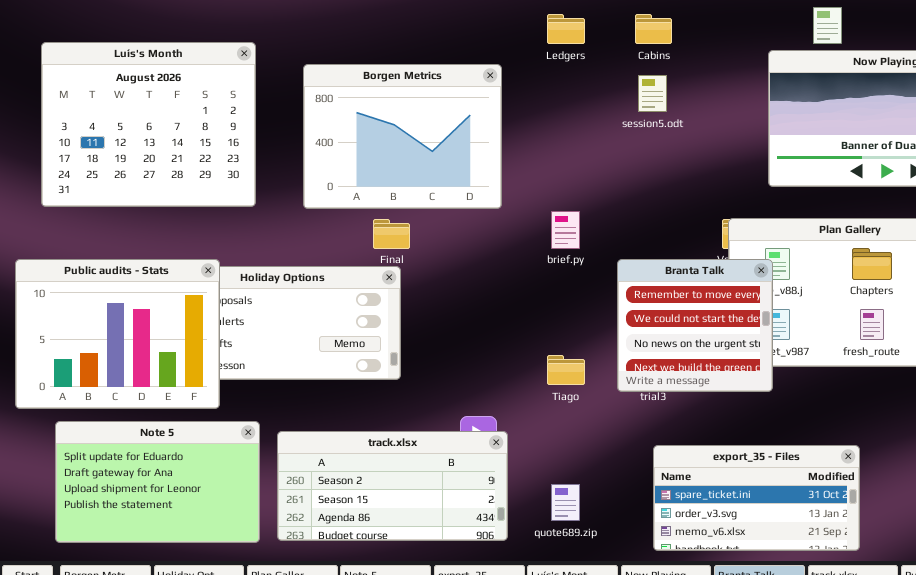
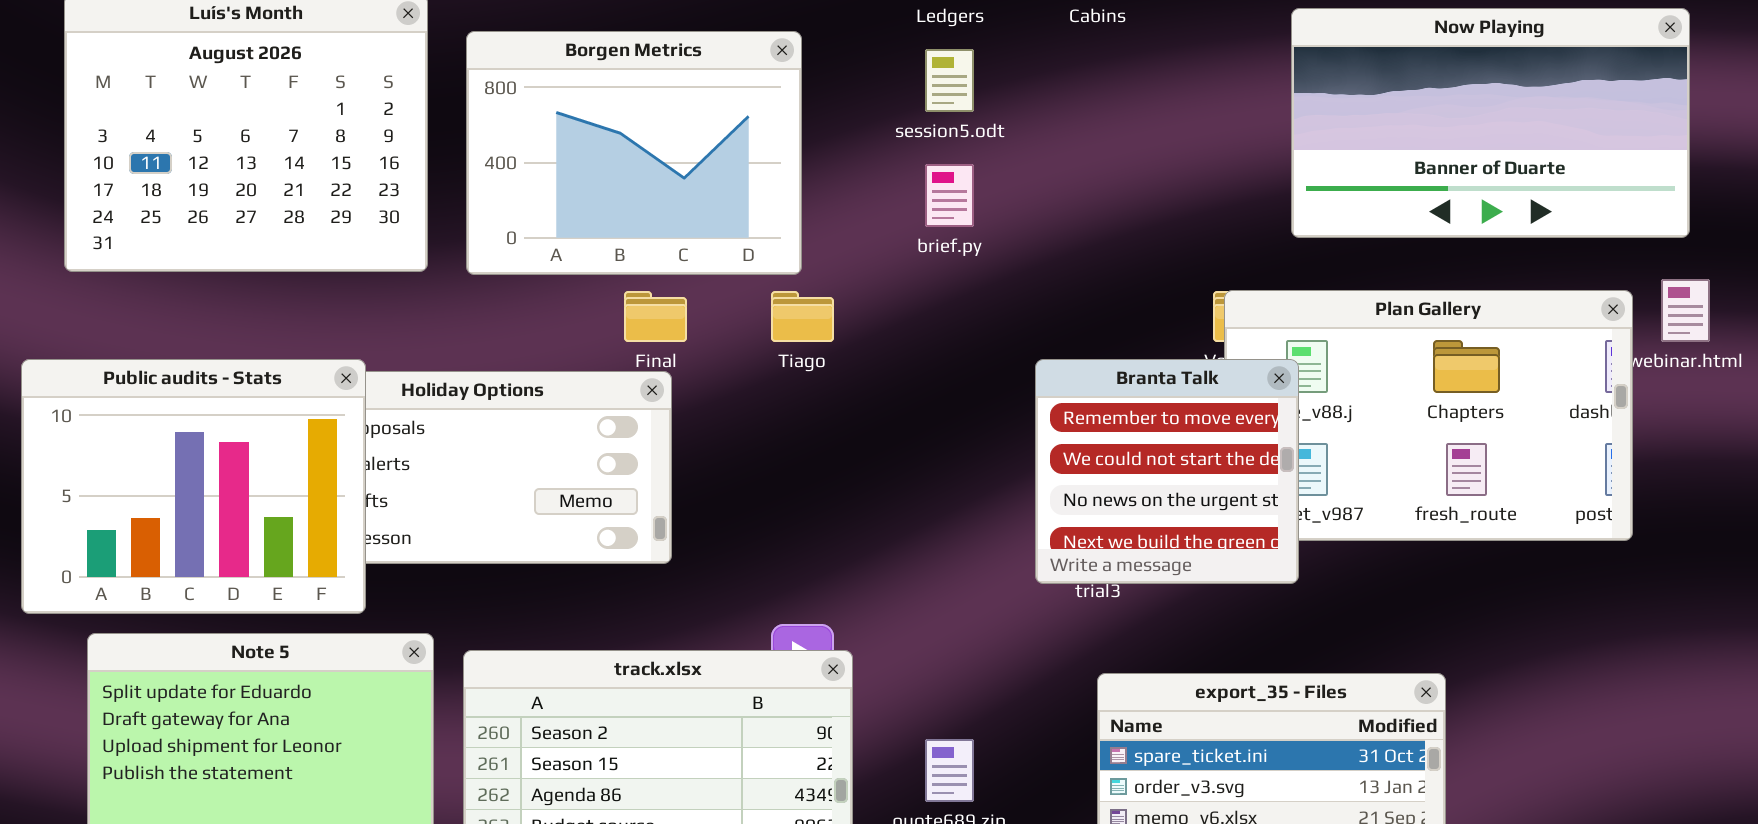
Borgen Metrics: [303,64,502,209] -> [466,31,802,275], moved
session5.odt: [638,75,667,112] -> [925,49,974,112], moved
brief.py: [551,211,580,249] -> [925,164,974,227], moved
Tiago: [547,355,585,385] -> [771,291,834,342], moved

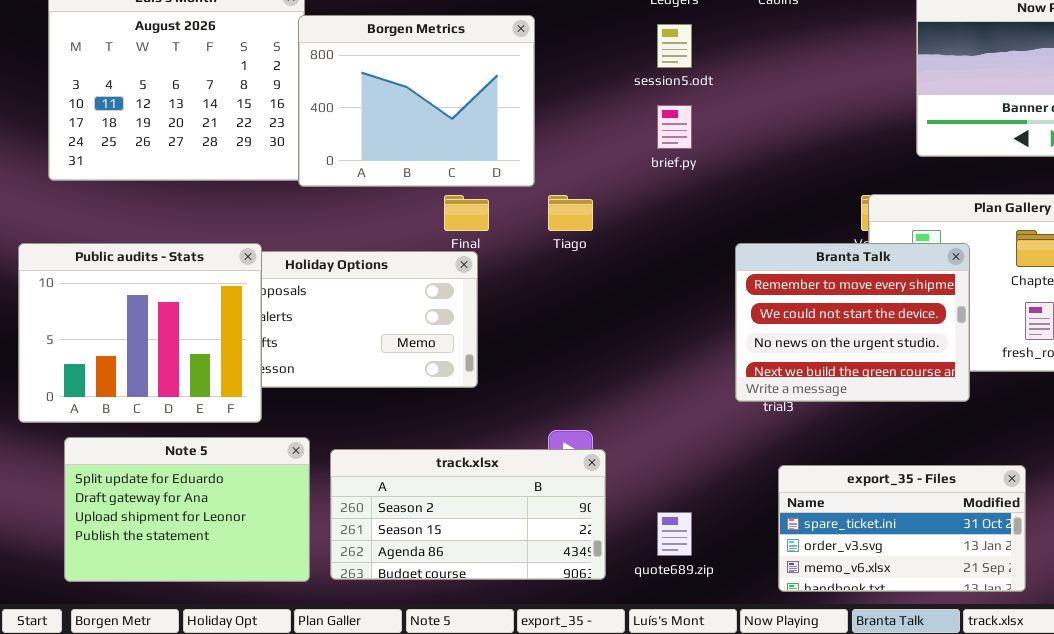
Borgen Metrics: [466,31,802,275] -> [298,15,535,187], moved
Branta Talk: [1035,359,1299,584] -> [735,243,970,402], resized

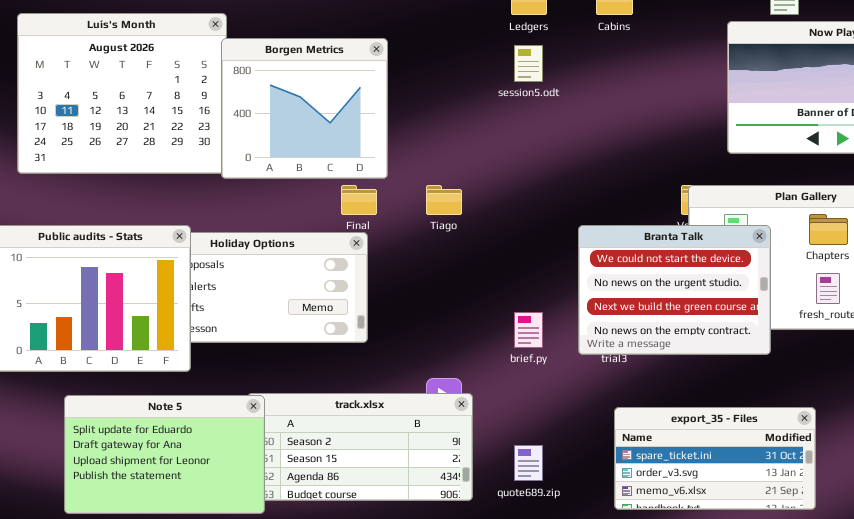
Borgen Metrics: [298,15,535,187] -> [221,38,388,179], resized
brief.py: [657,105,692,149] -> [514,312,543,348], moved
Branta Talk: [735,243,970,402] -> [578,225,771,355], scrolled down 1 row
Note 5: [64,437,310,582] -> [64,395,265,514], moved

